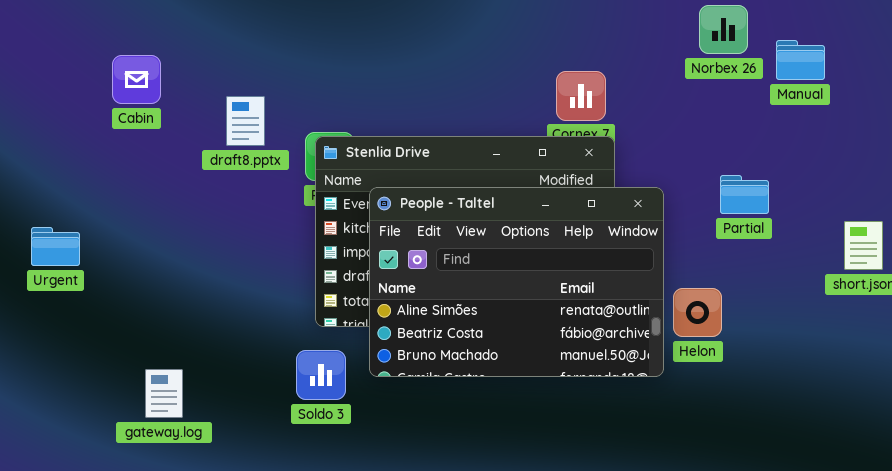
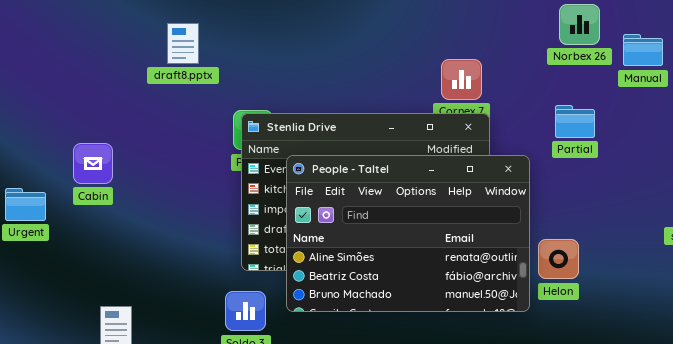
Cabin: [112,55,161,104] -> [73,143,113,184], moved
draft8.pptx: [226,96,265,146] -> [167,23,199,64], moved
Partial: [720,175,769,214] -> [555,105,595,138], moved

